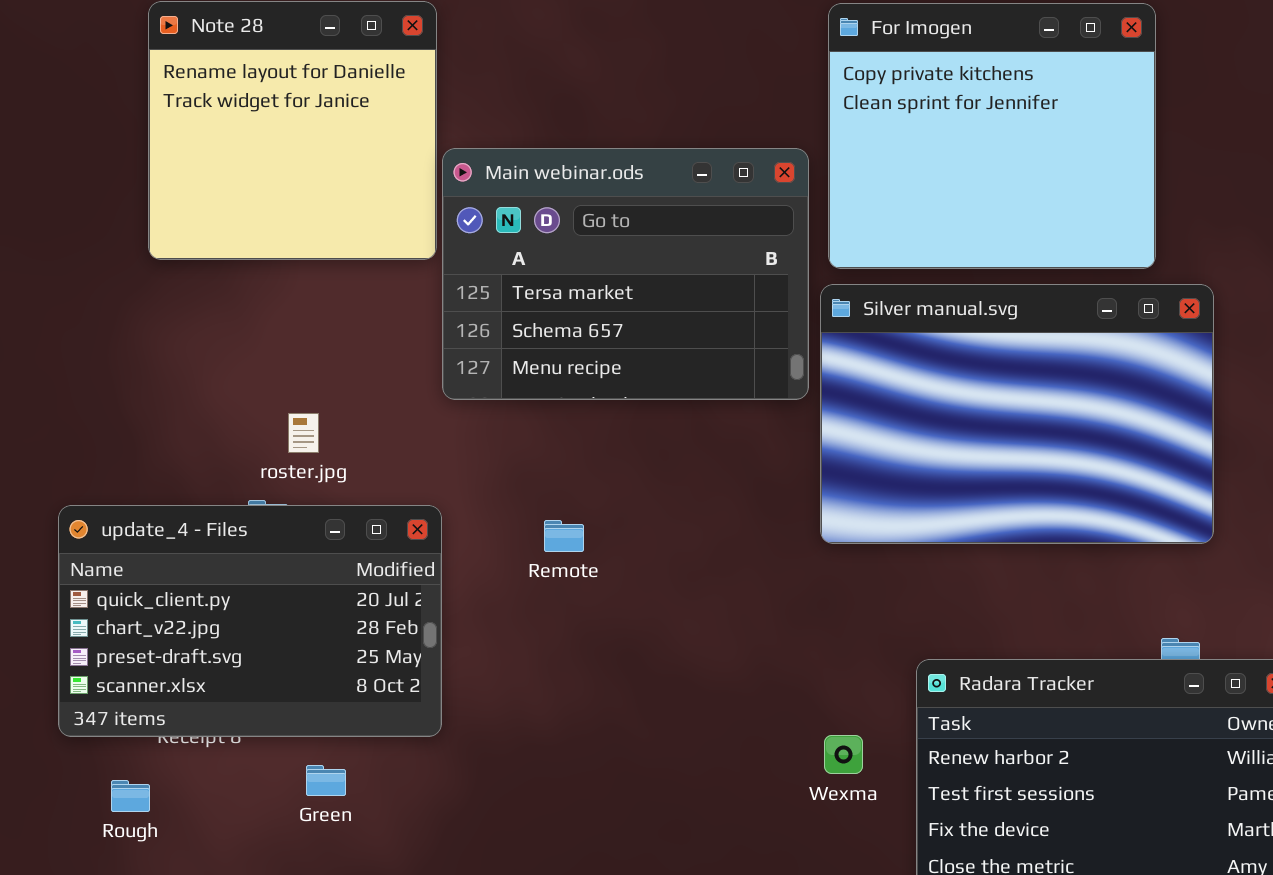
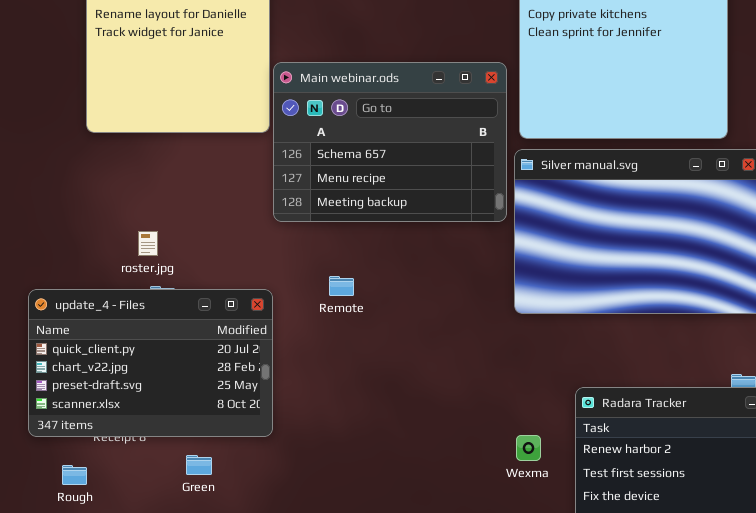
Main webinar.ods: [442,148,809,400] -> [273,62,507,222], scrolled down 1 row
roster.jpg: [288,413,319,453] -> [138,231,158,256], moved
Remote: [544,520,584,552] -> [329,276,354,296], moved

